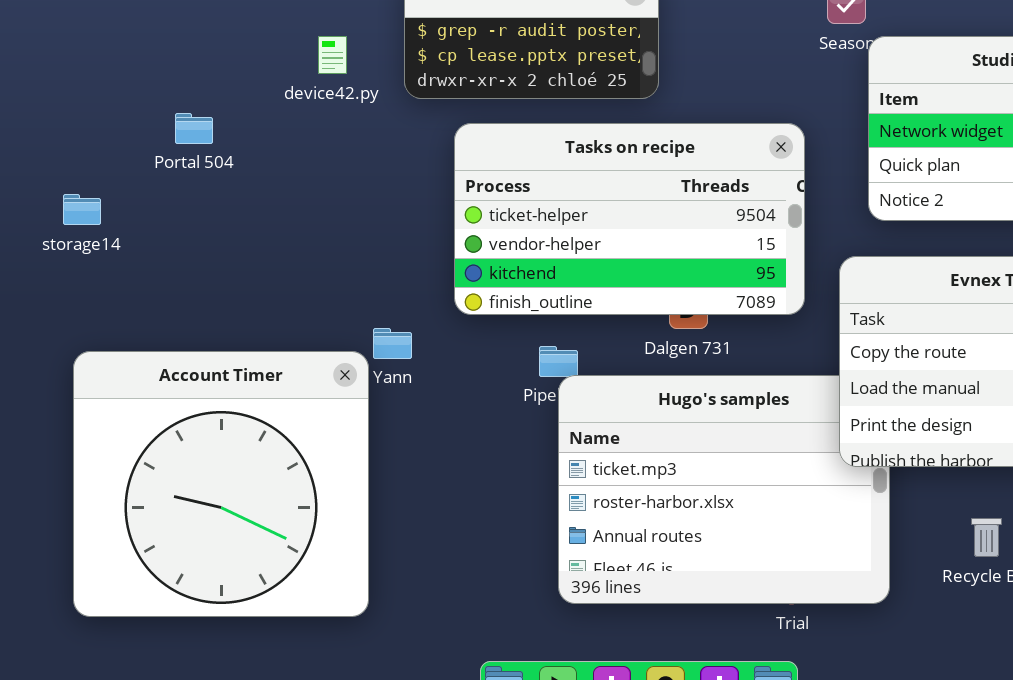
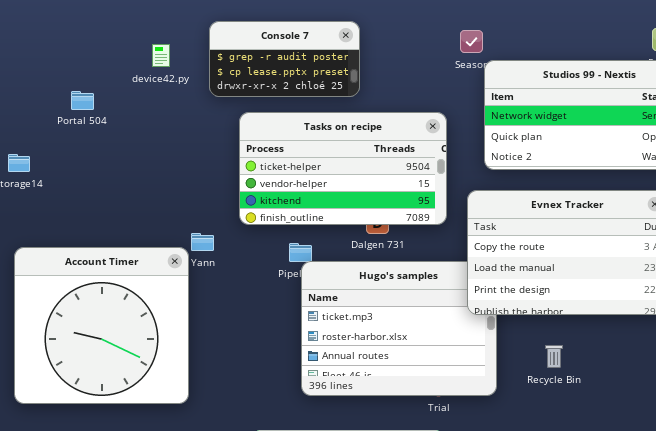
device42.py: [318,36,347,74] -> [152,44,170,67], moved
Portal 504: [175,113,213,144] -> [71,91,94,110], moved

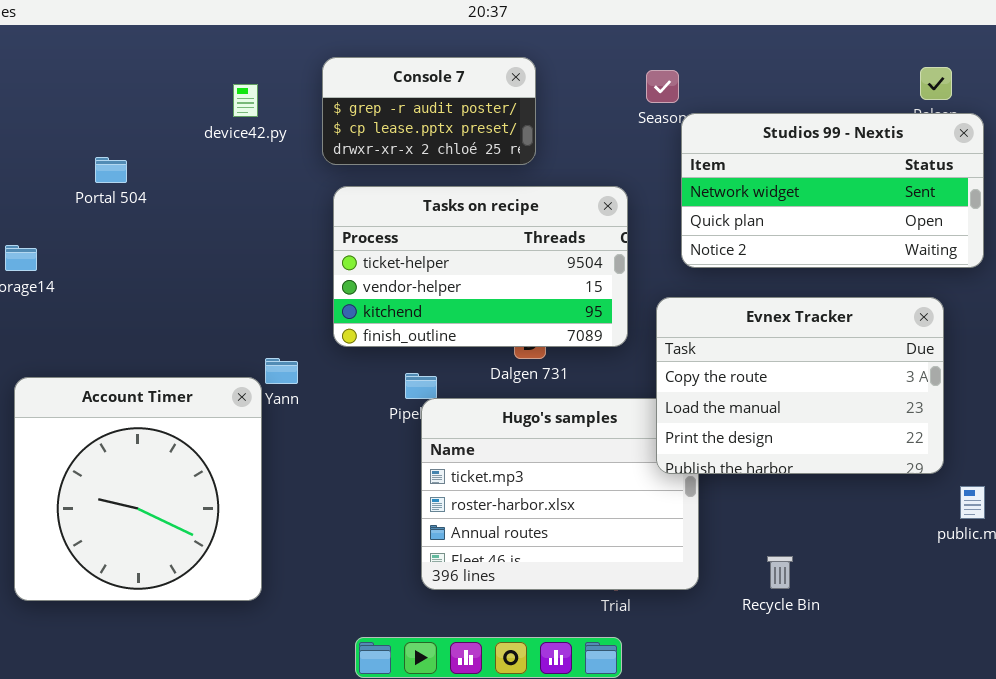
Console 7: [209,21,360,97] -> [322,57,536,165], moved
device42.py: [152,44,170,67] -> [233,84,258,117], moved
Recycle Bin: [545,345,563,368] -> [767,556,793,589], moved

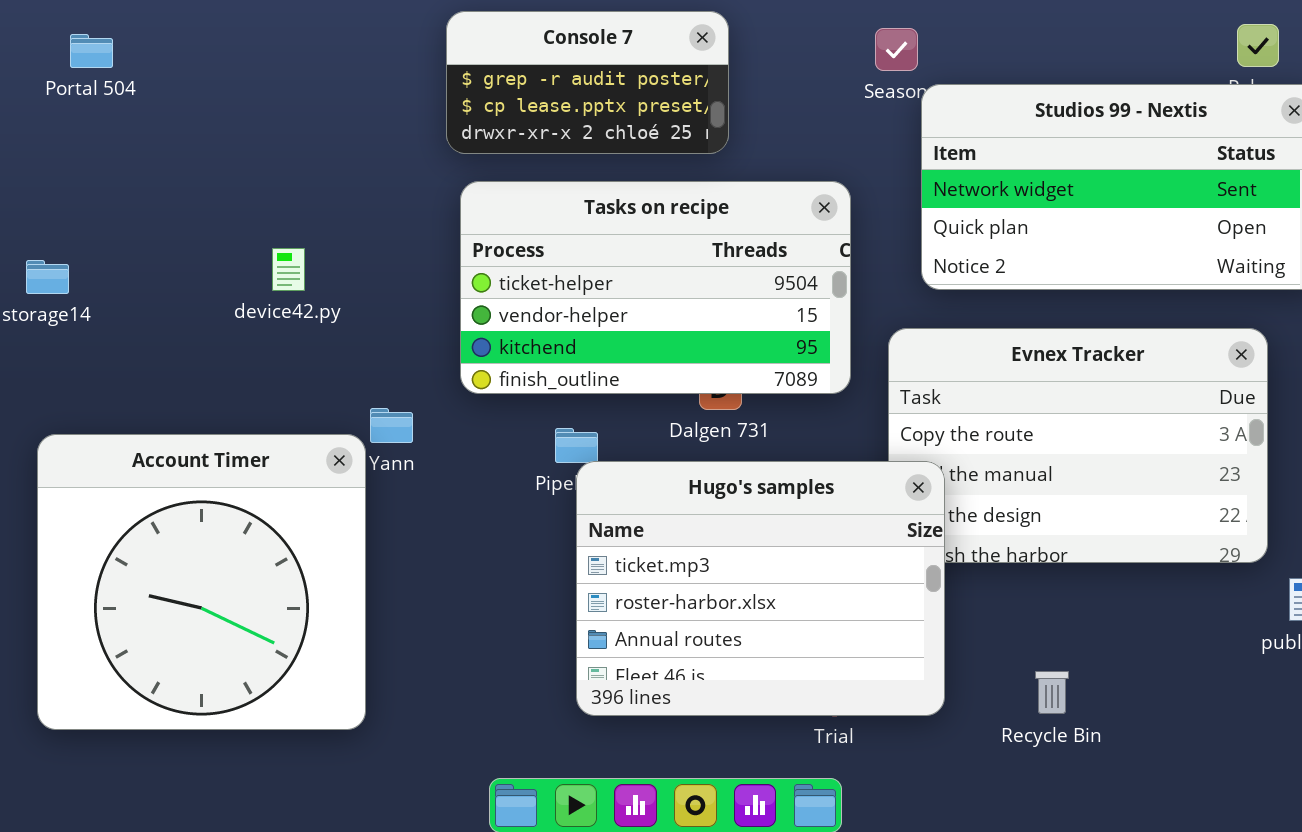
device42.py: [233,84,258,117] -> [272,248,305,291], moved
Portal 504: [95,157,127,183] -> [70,34,113,68], moved
Hugo's samples: [421,398,699,590] -> [576,461,945,716], raised

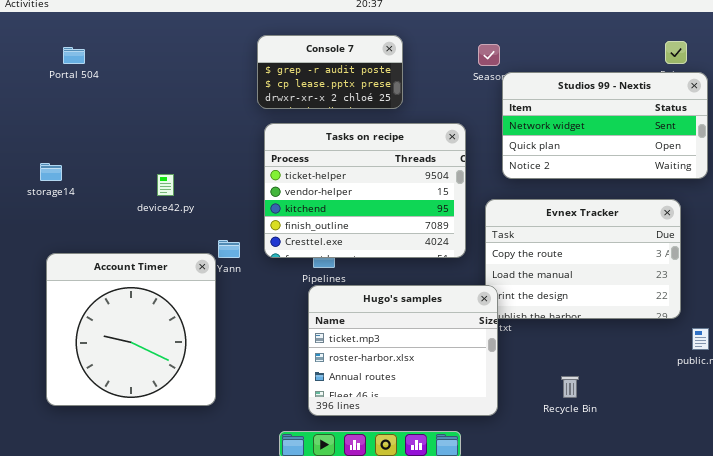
Tasks on recipe: [460,181,851,394] -> [264,123,466,258], resized
device42.py: [272,248,305,291] -> [157,174,174,196], moved
Hugo's samples: [576,461,945,716] -> [308,285,498,416], moved

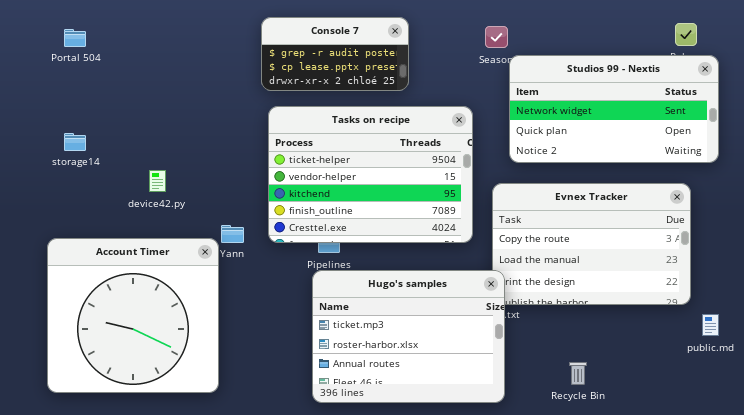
storage14: [40,163,62,181] -> [64,133,86,151], moved
device42.py: [157,174,174,196] -> [149,170,166,192], moved

